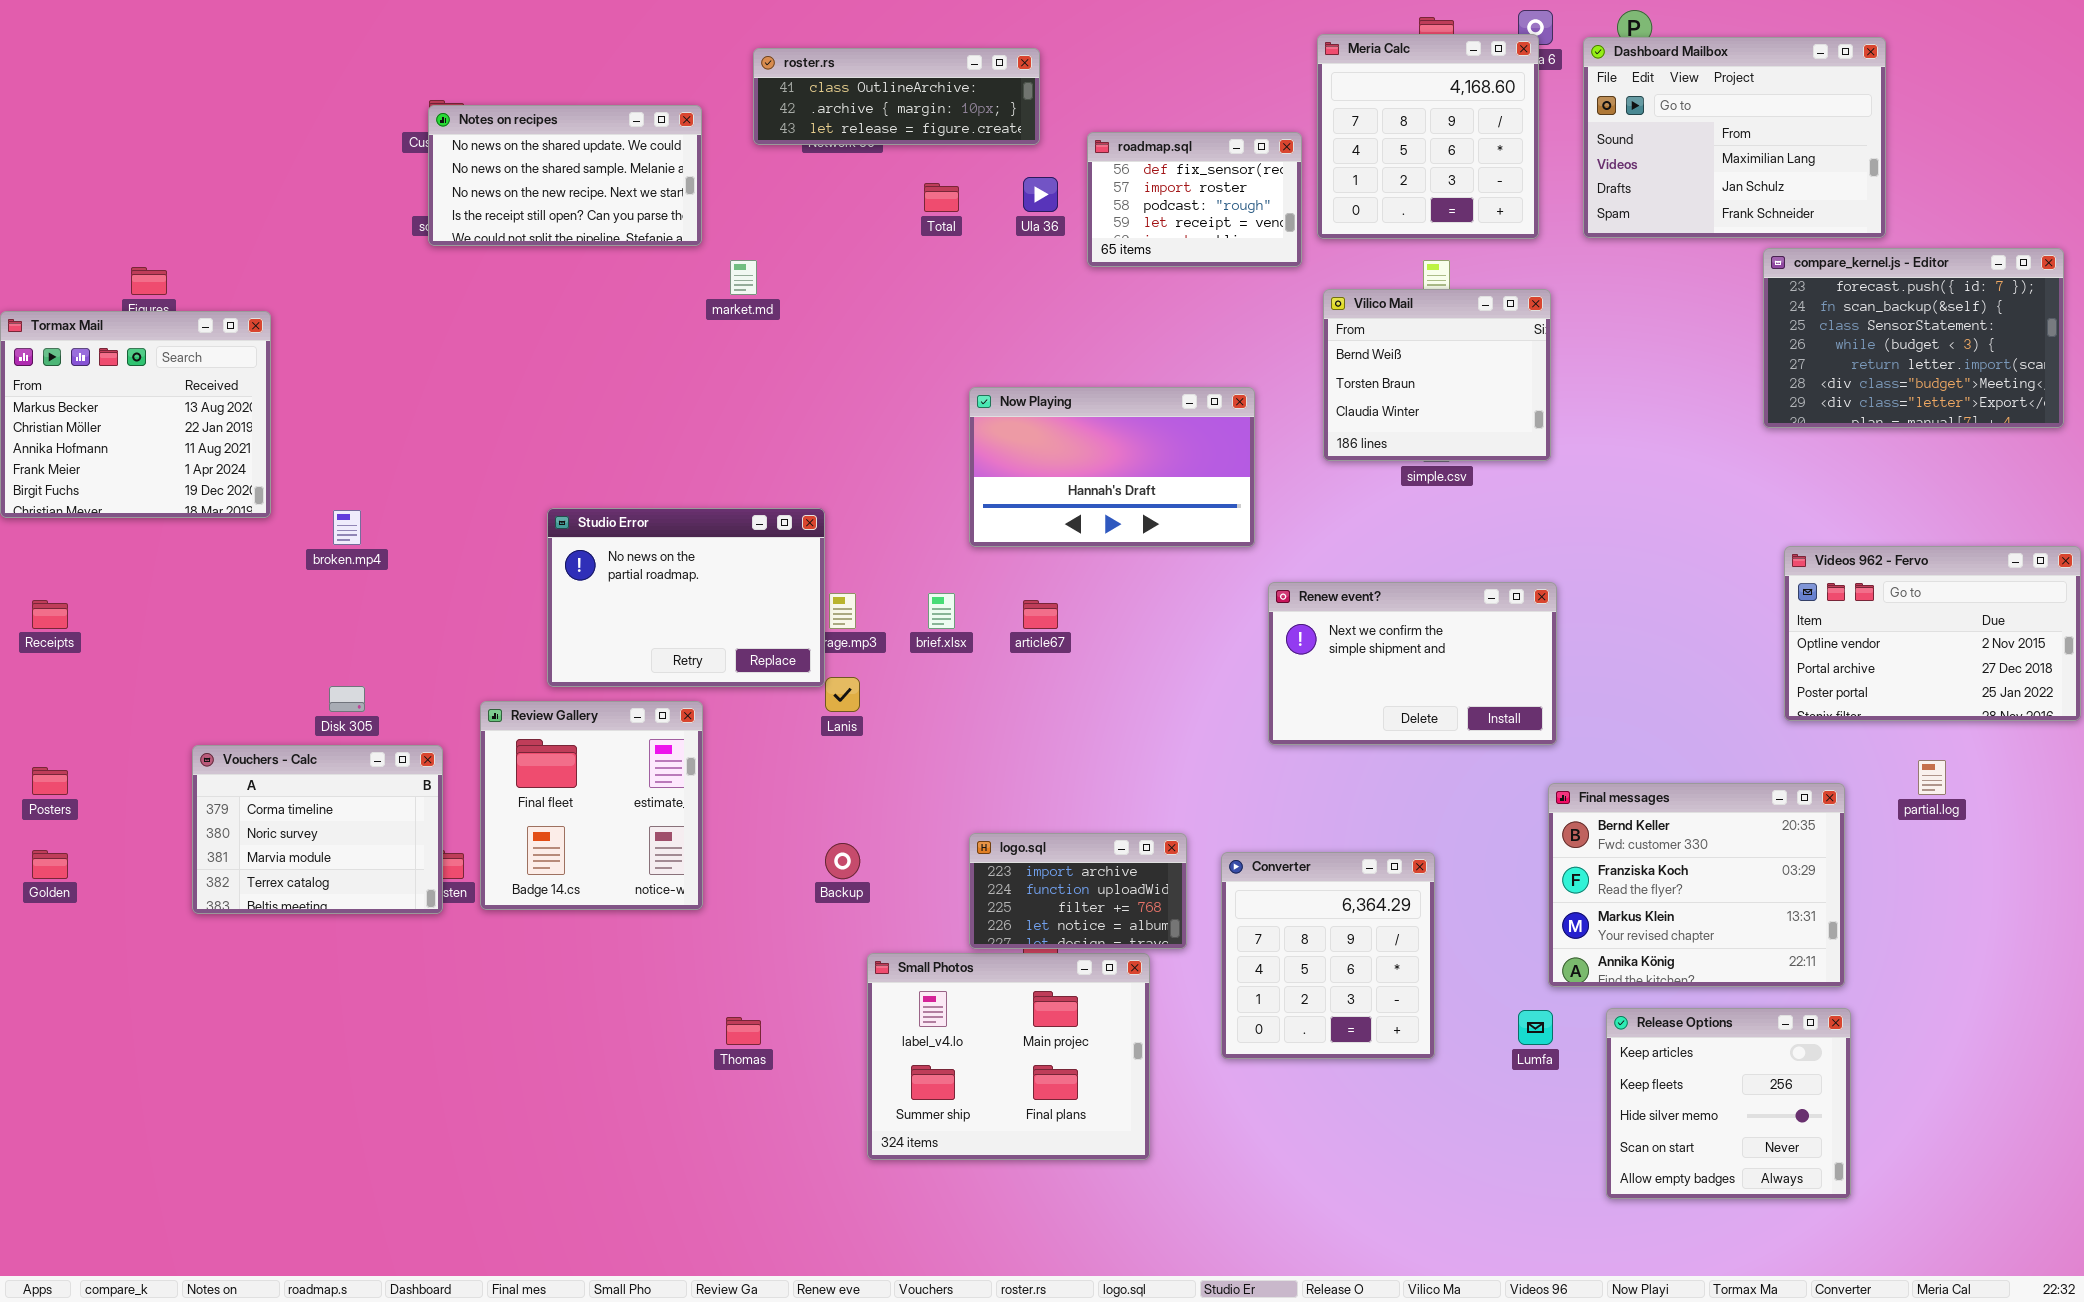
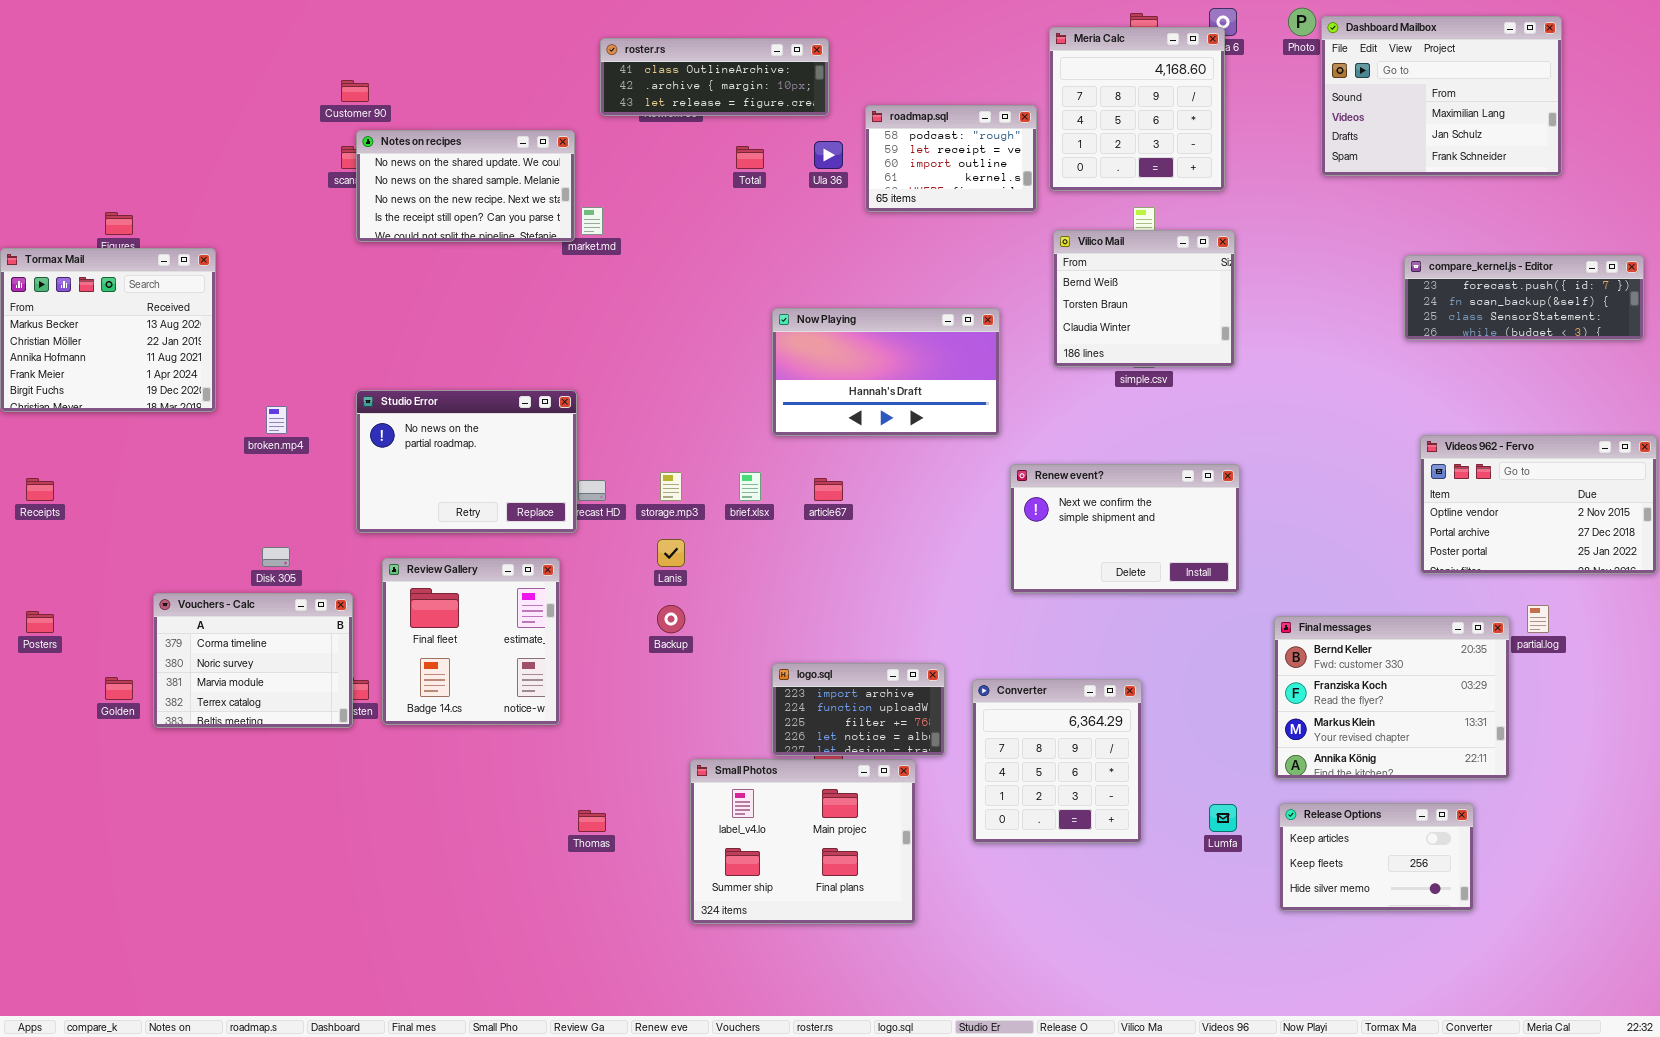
Dashboard Mailbox: [1583,37,1886,238] -> [1321,16,1562,176], moved
Notes on recipes: [428,105,702,246] -> [356,130,575,242], moved
roadmap.sql: [1087,132,1302,267] -> [865,105,1037,212], scrolled down 2 rows
compare_kernel.js - Editor: [1763,248,2064,428] -> [1404,255,1644,340], resized
Studio Error: [547,508,825,687] -> [356,390,577,533], moved
Final messages: [1548,783,1845,987] -> [1274,616,1510,779], moved
Backup: [825,843,860,879] -> [657,605,685,633], moved
Golden: [32,850,68,879] -> [105,677,133,700], moved
Release Options: [1606,1008,1851,1199] -> [1279,803,1474,911], resized

